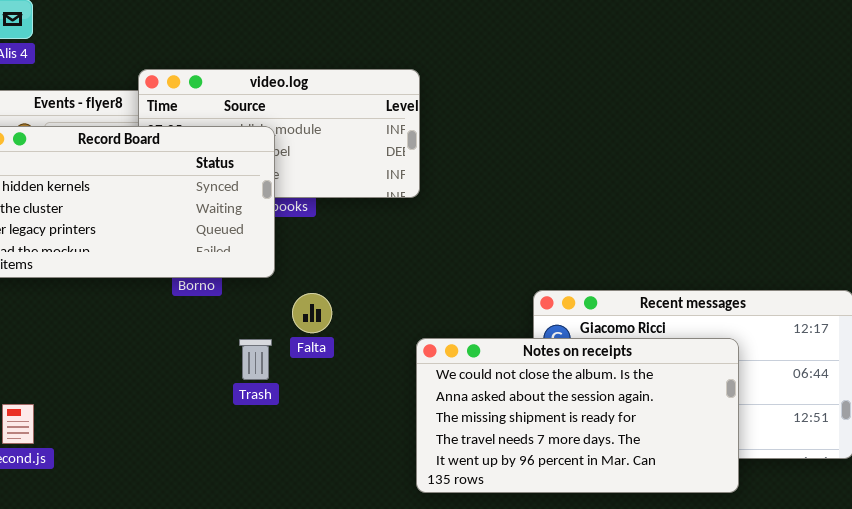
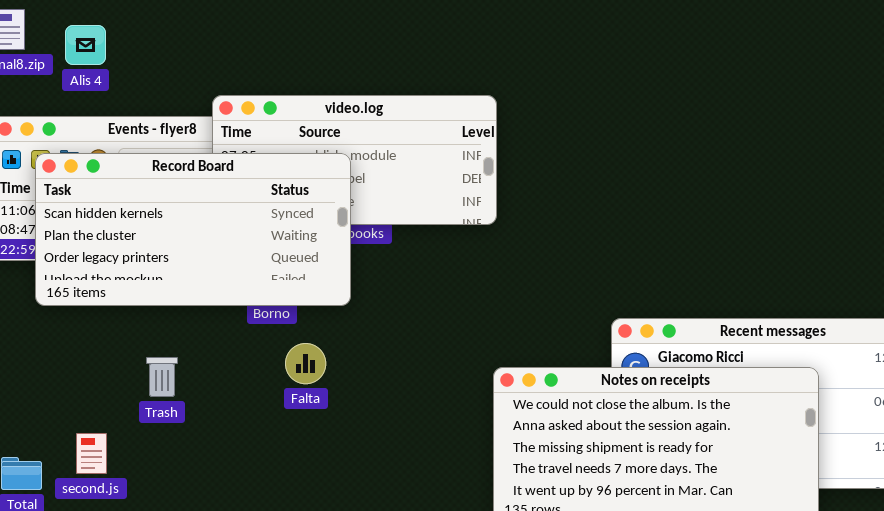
Falta: [292,293,332,333] -> [285,343,326,384], moved
Trash: [239,339,272,380] -> [146,357,178,397], moved

